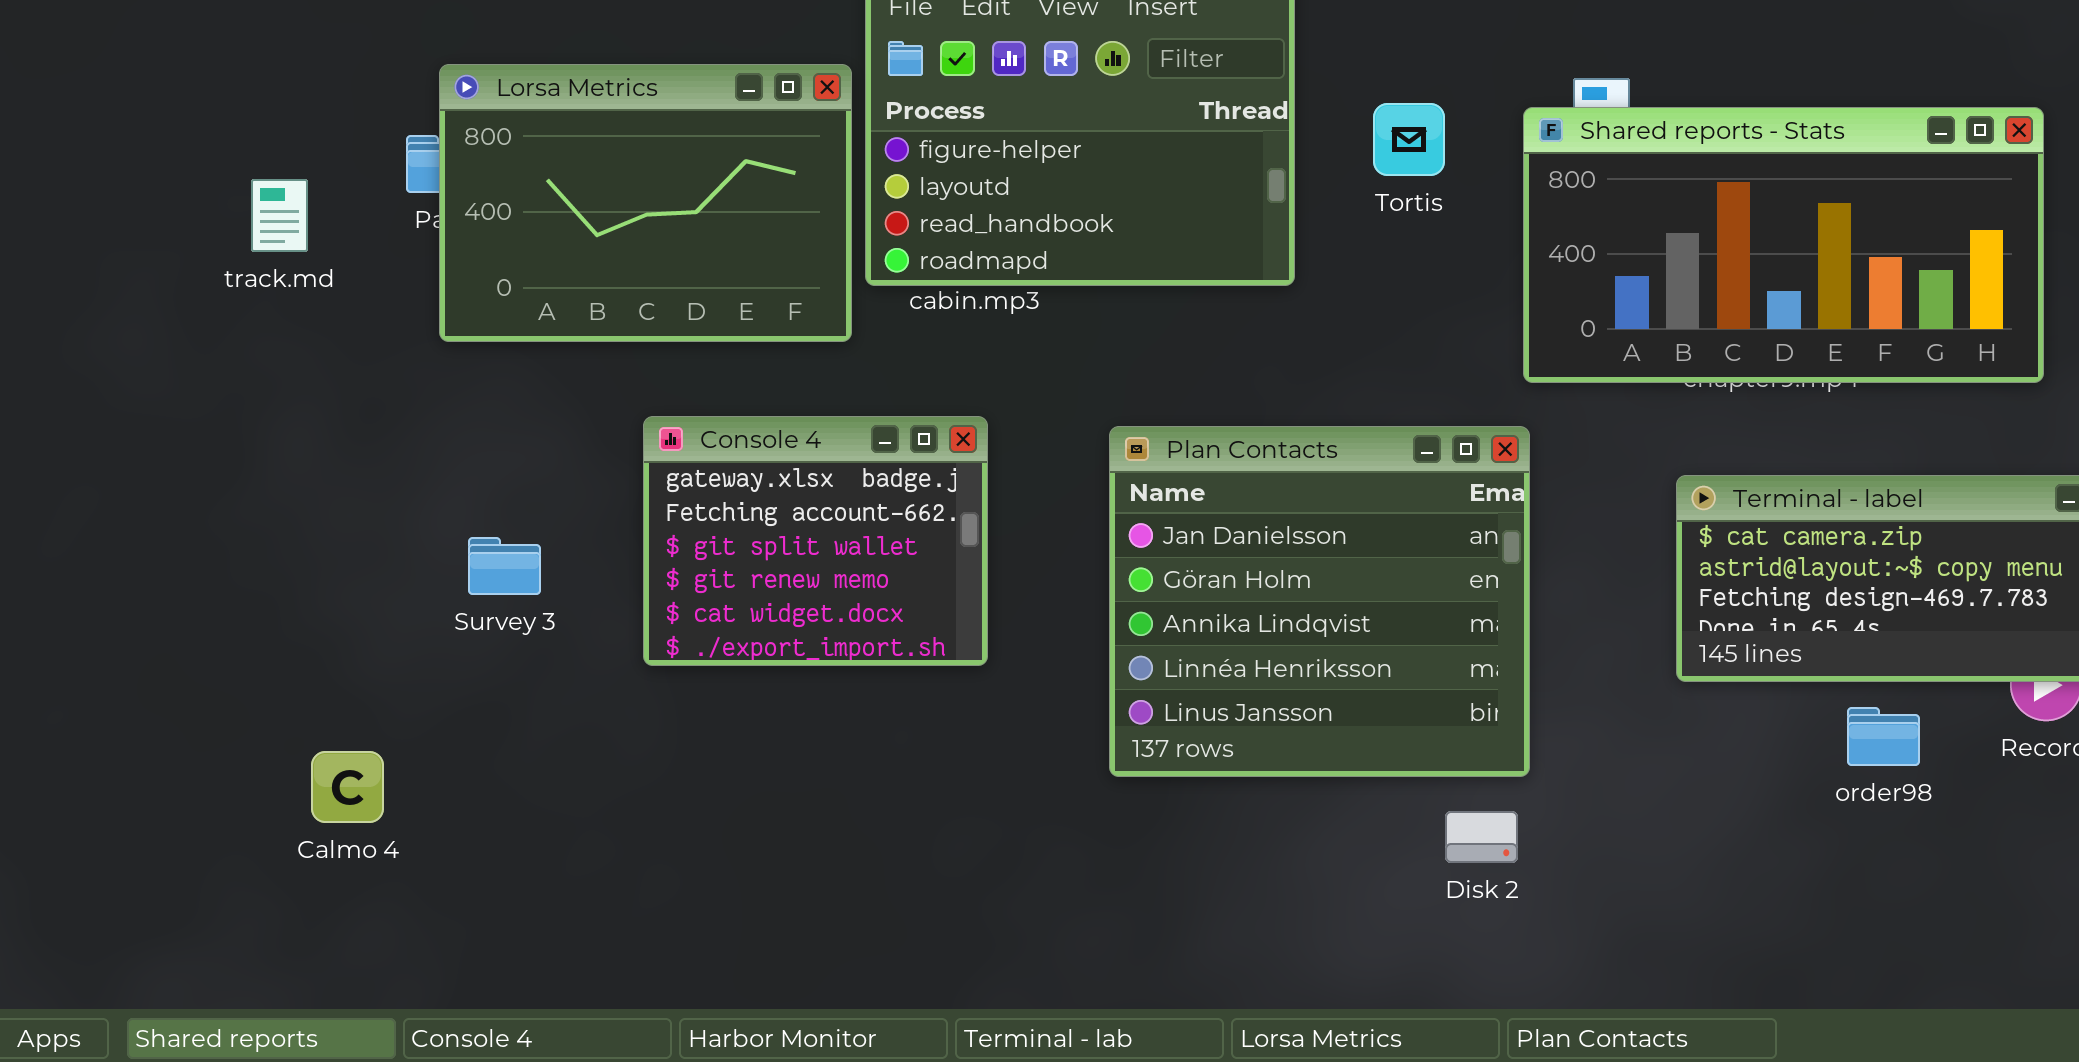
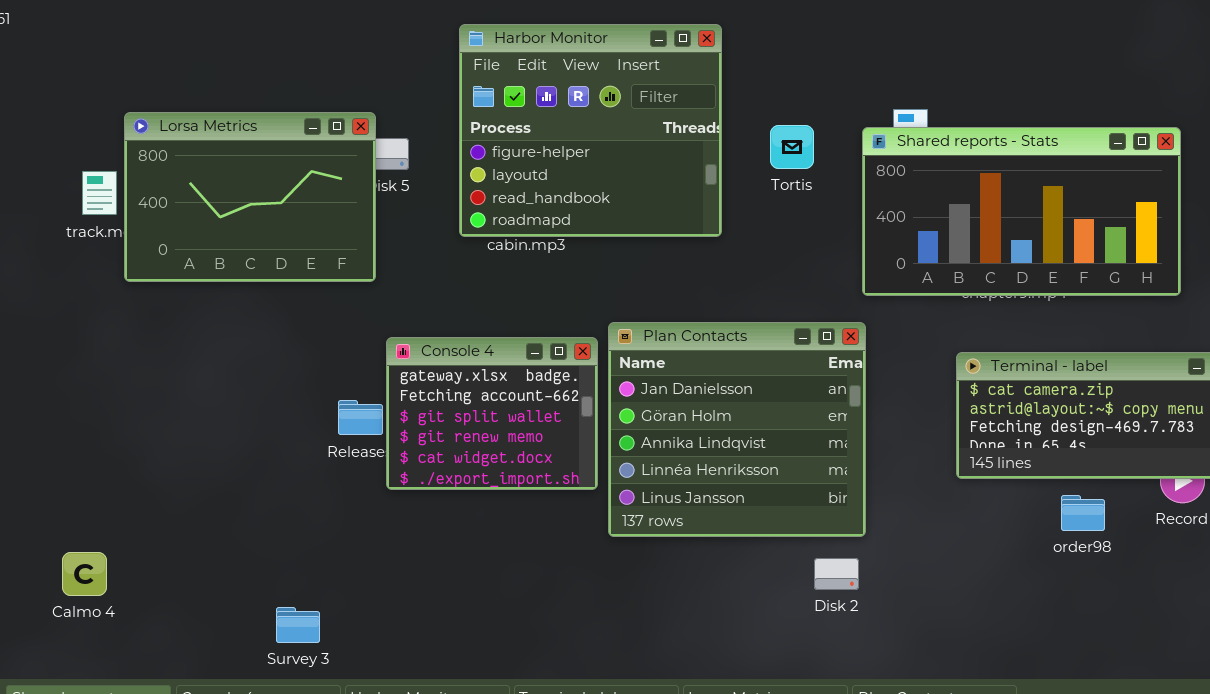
Lorsa Metrics: [439,64,852,342] -> [124,112,376,282], moved
Console 4: [643,416,988,666] -> [386,337,598,490], moved
Survey 3: [468,537,541,595] -> [276,607,320,643], moved
Calmo 4: [311,751,384,823] -> [62,552,107,596], moved

